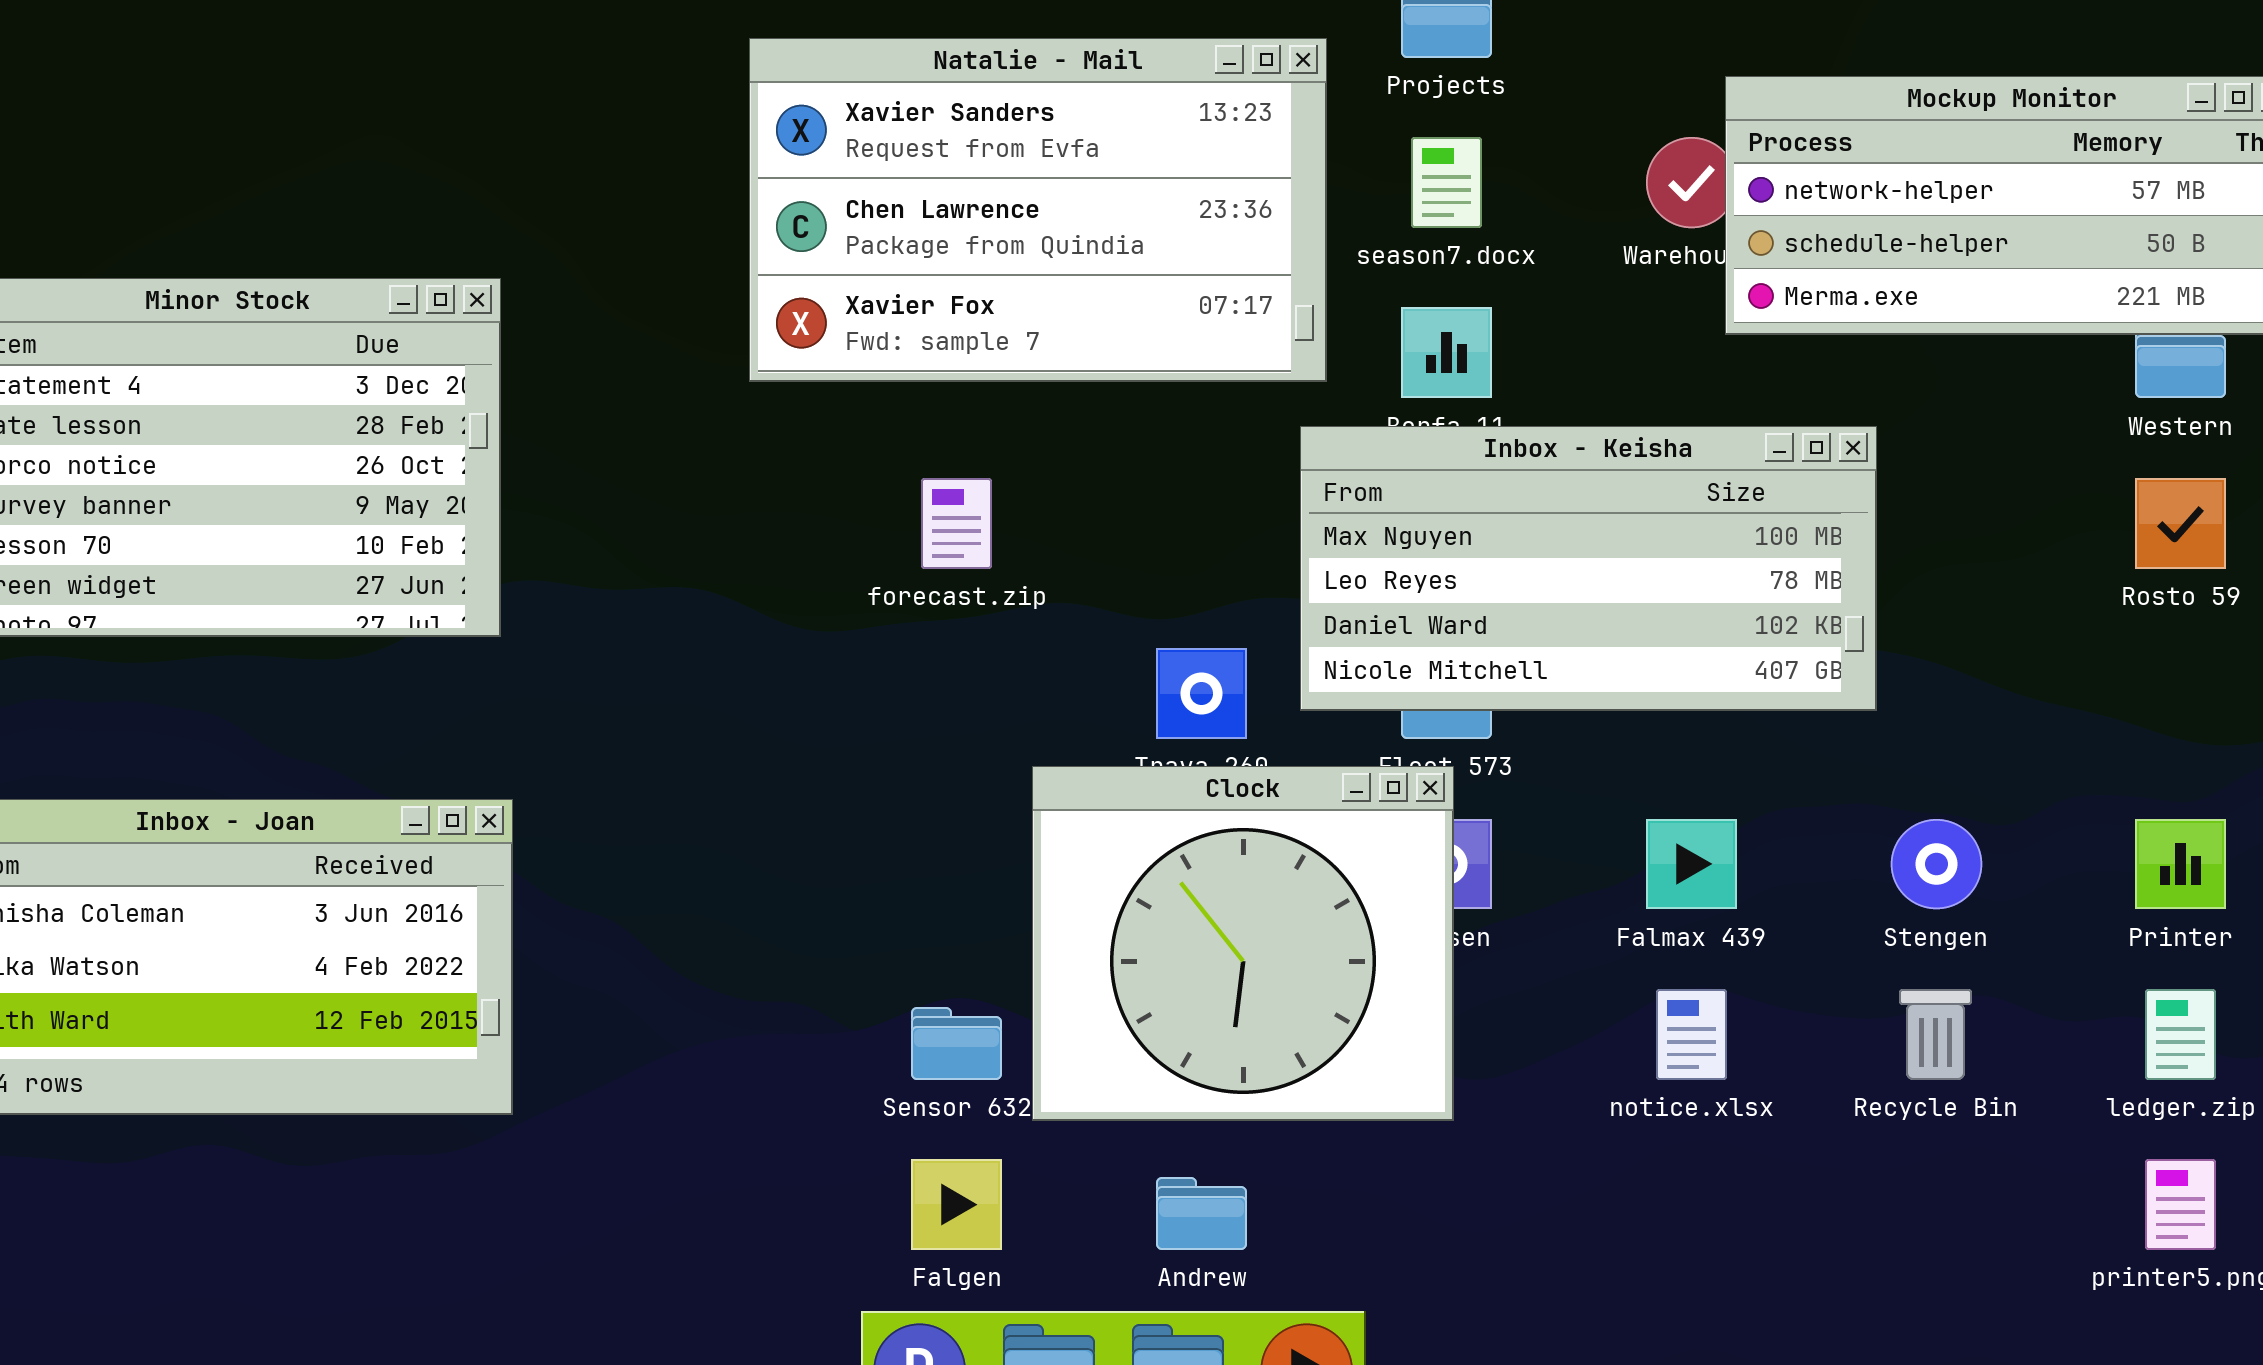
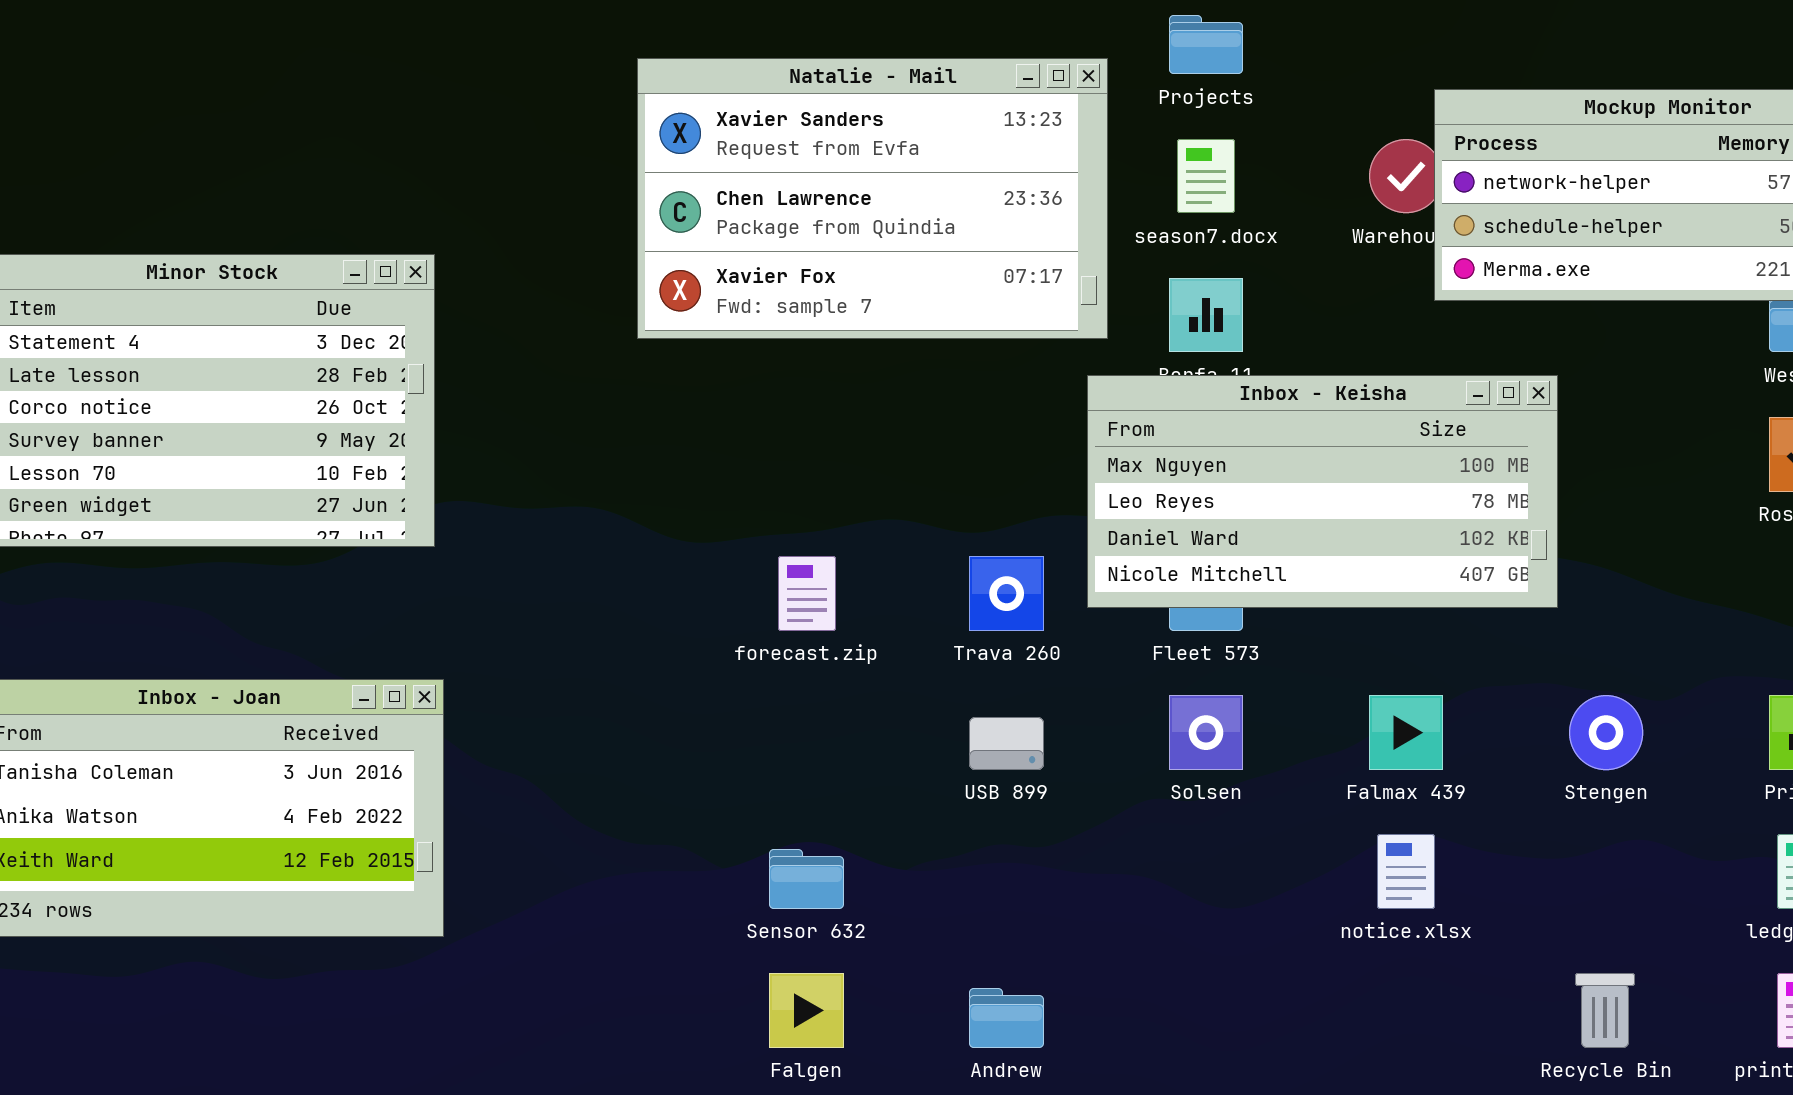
forecast.zip: [921,478,992,569] -> [778,556,836,631], moved
Clock: [1032,766,1454,1121] -> none, closed
Recycle Bin: [1899,989,1972,1080] -> [1575,973,1635,1048], moved

